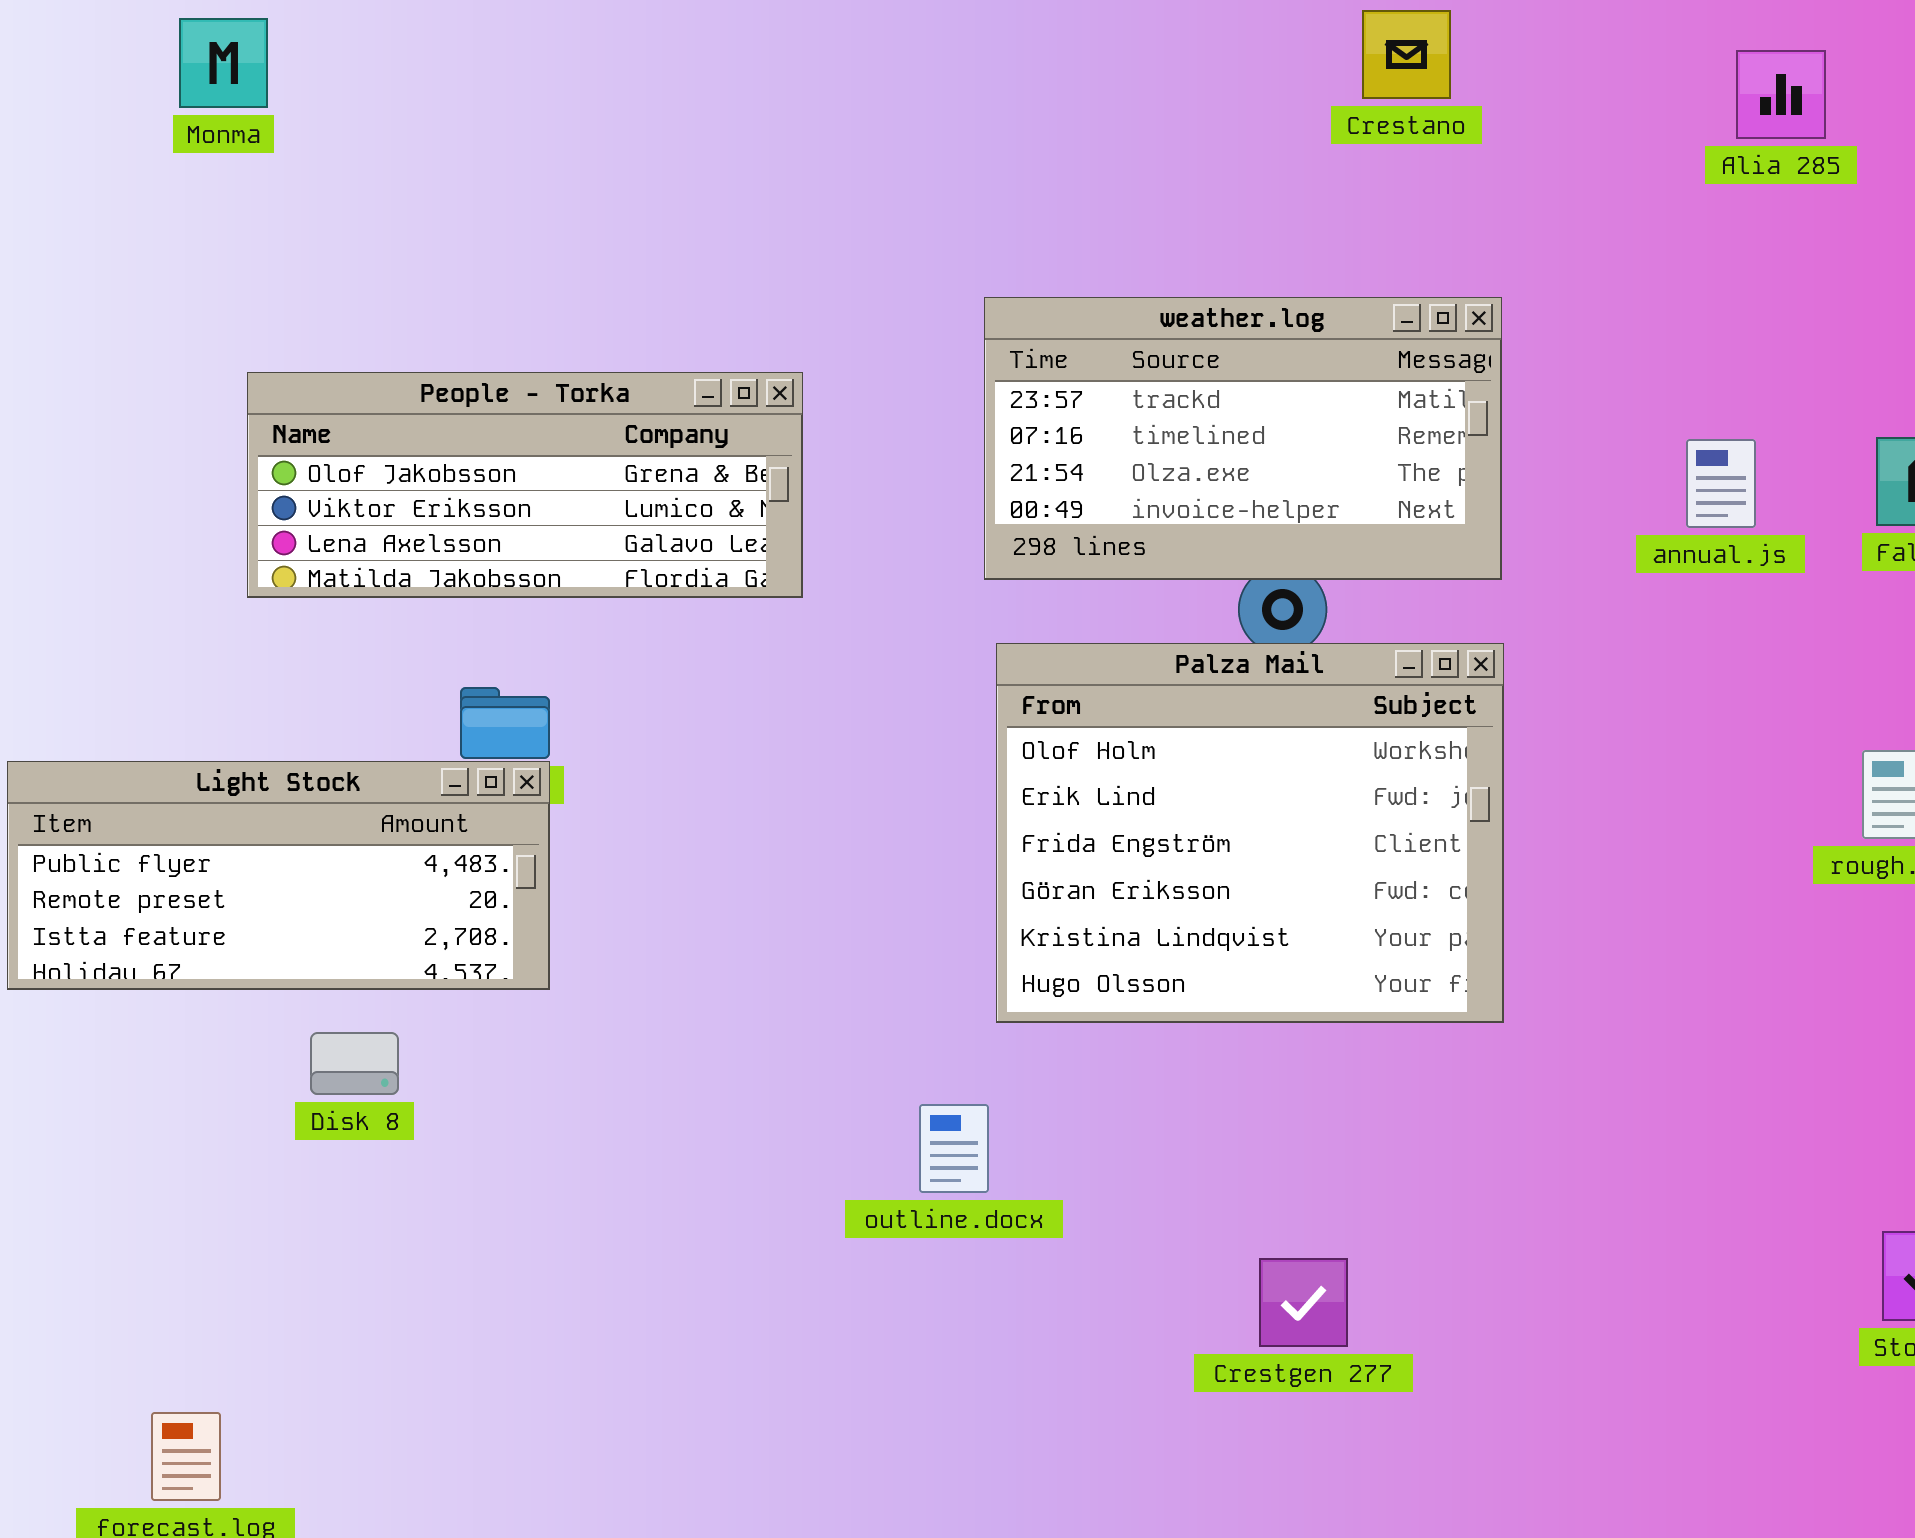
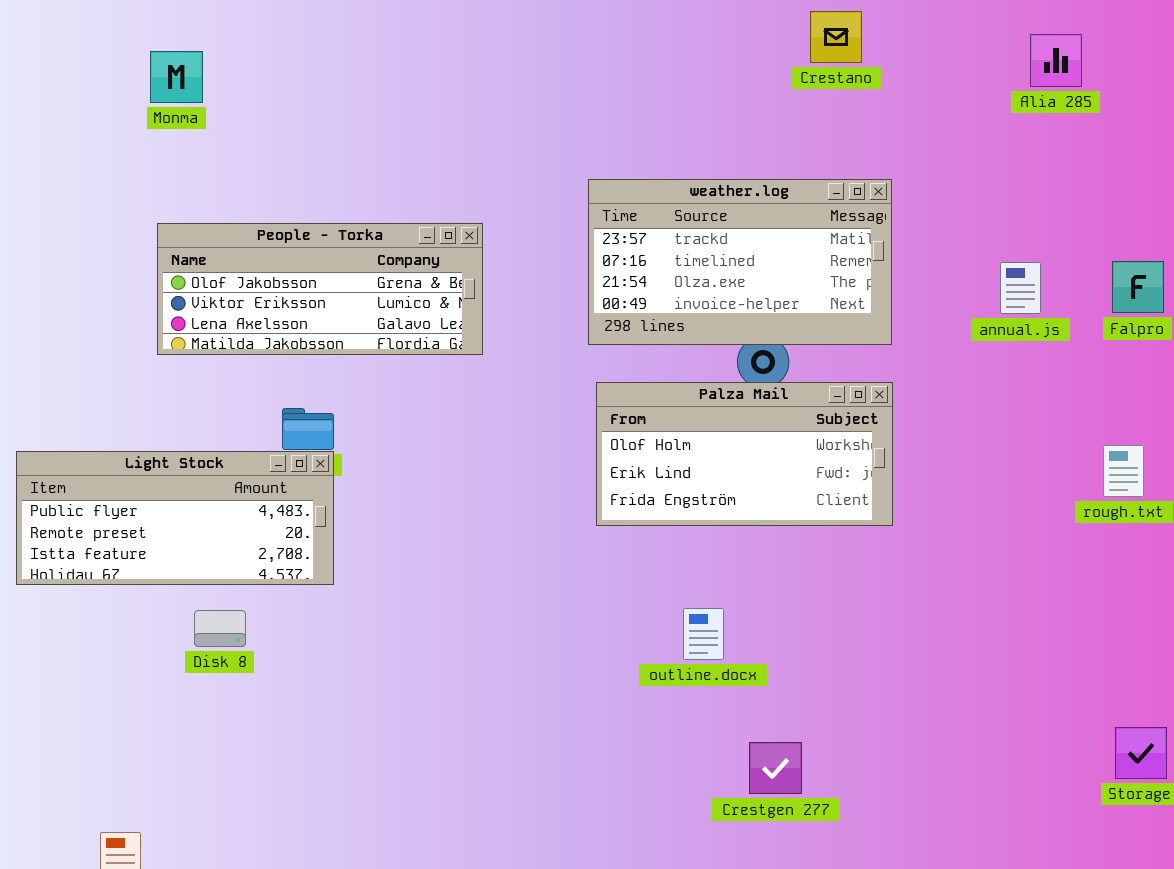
Monma: [179,18,268,108] -> [150,51,203,103], moved
Palza Mail: [996,643,1504,1023] -> [596,382,893,526], resized
outline.docx: [919,1104,989,1193] -> [683,608,724,660], moved

